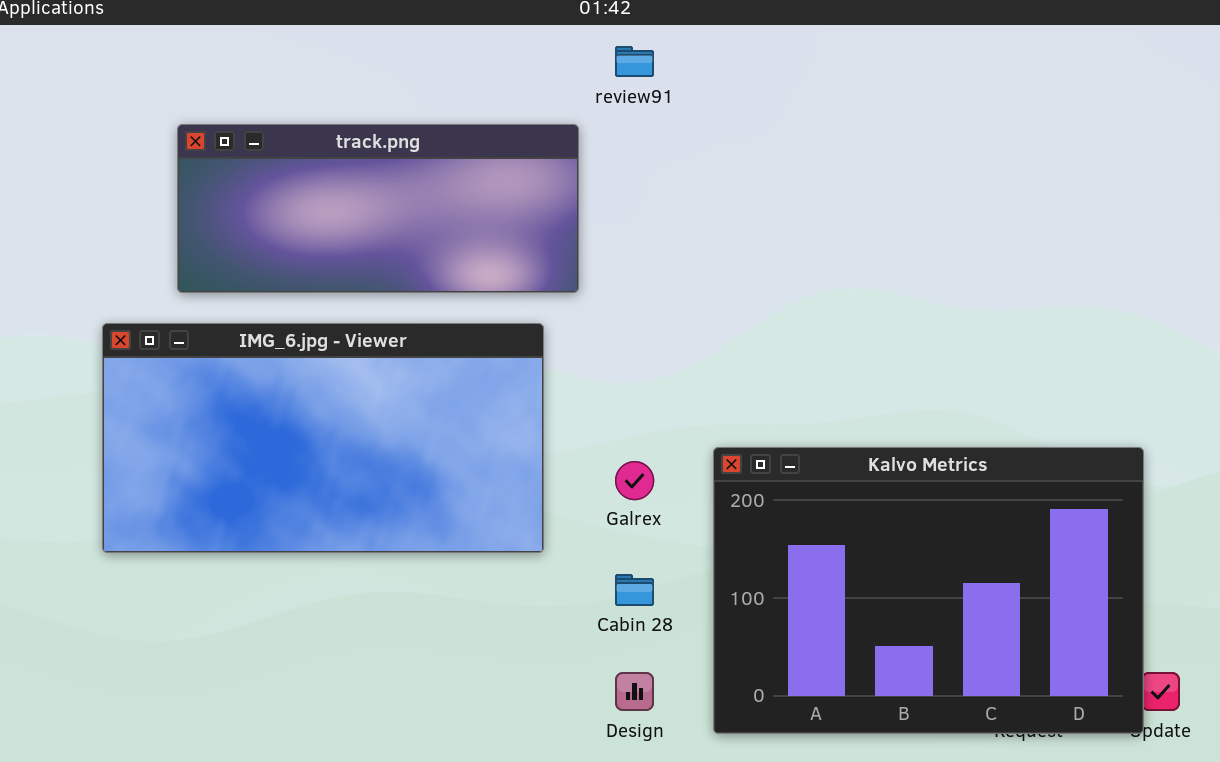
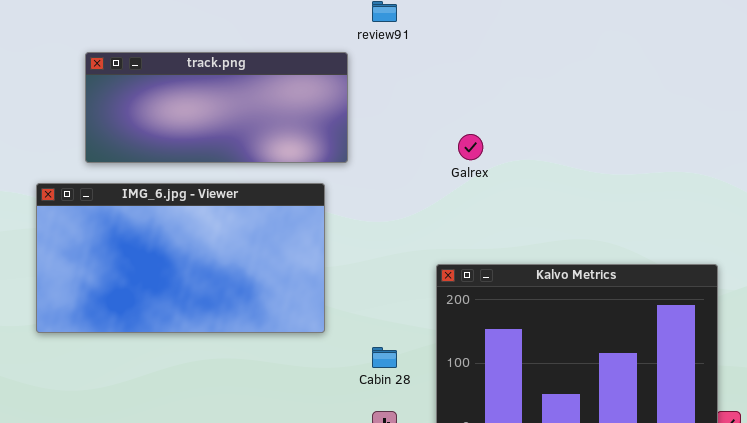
Galrex: [615,461,654,500] -> [458,134,483,160], moved

